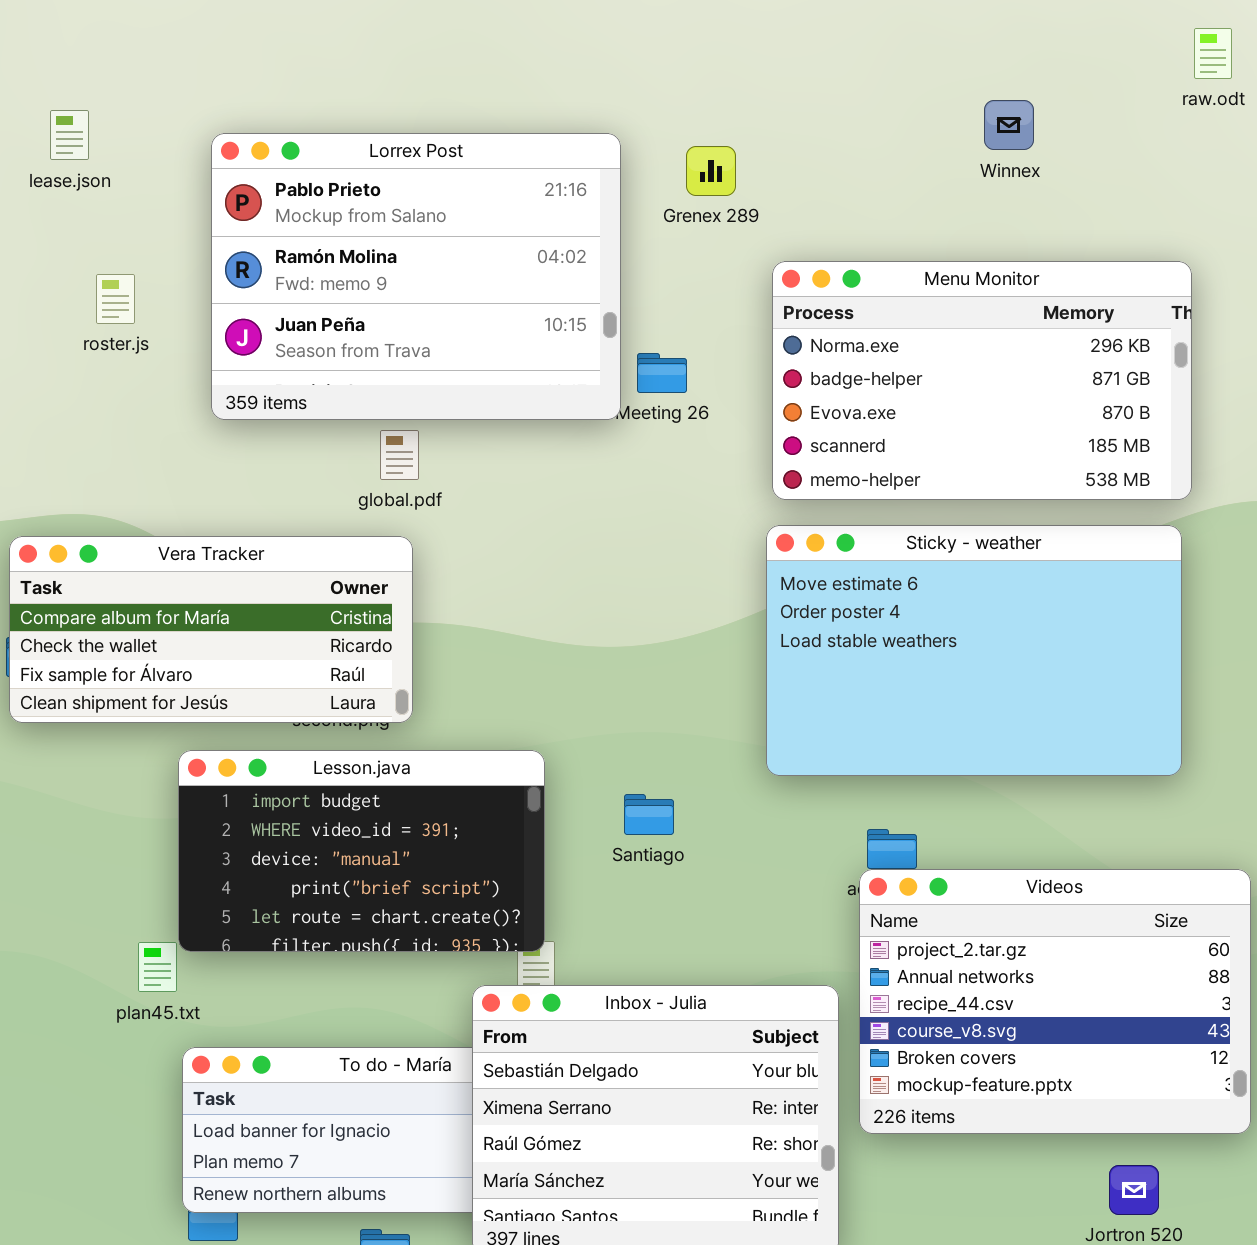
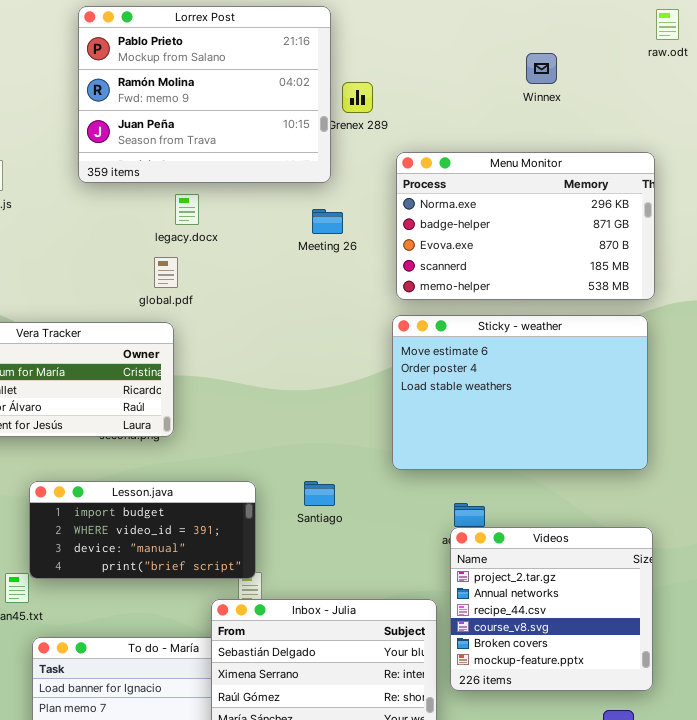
Lorrex Post: [211,133,621,420] -> [78,6,331,183], moved
Lesson.java: [178,750,545,952] -> [29,481,256,579], resized
Videos: [859,869,1251,1134] -> [450,527,653,691], resized

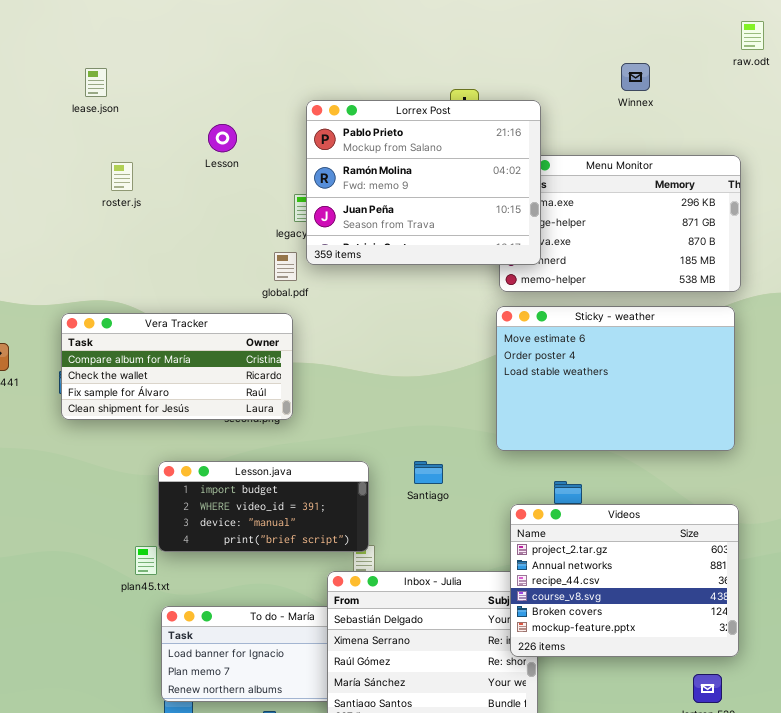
Lorrex Post: [78,6,331,183] -> [306,100,541,265], moved
Videos: [450,527,653,691] -> [510,504,739,657], resized

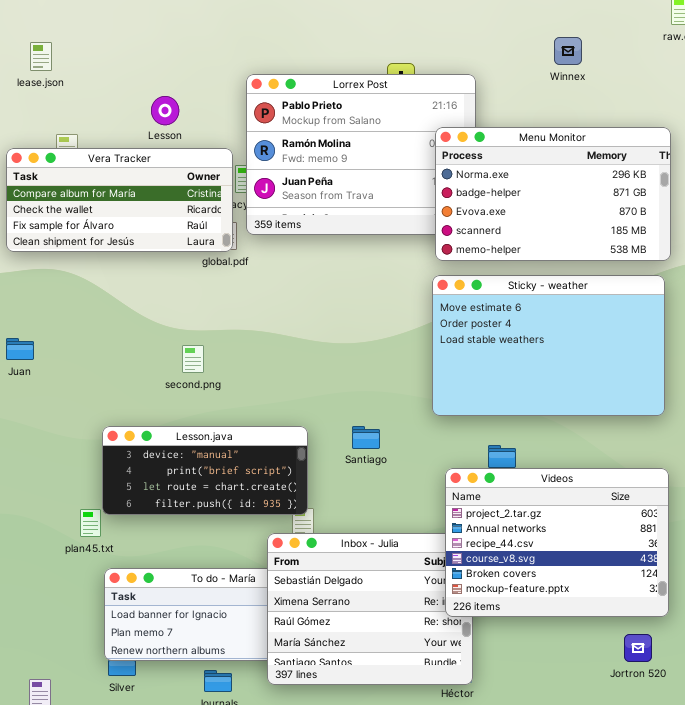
Menu Monitor: [499,155,741,292] -> [435,127,671,261], raised
Vera Tracker: [61,313,293,420] -> [6,148,233,252], moved
Lesson.java: [158,461,369,552] -> [102,426,308,515], scrolled down 2 rows

